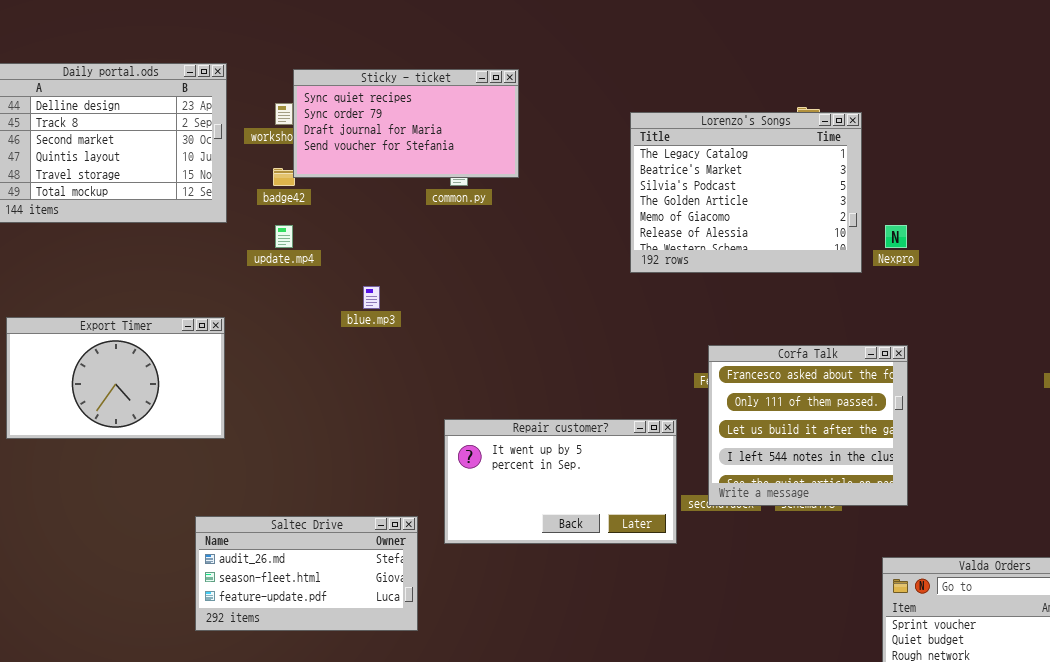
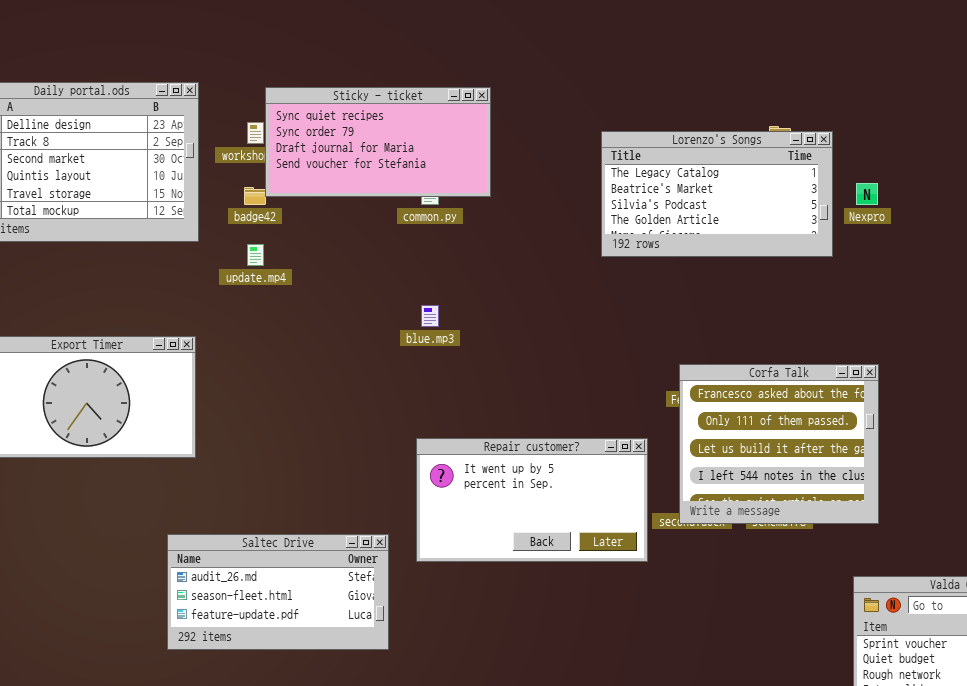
Lorenzo's Songs: [630,112,862,273] -> [601,131,833,257], resized
Nexpro: [885,225,907,248] -> [856,183,878,205], moved
blue.mp3: [363,286,380,309] -> [421,305,439,327], moved

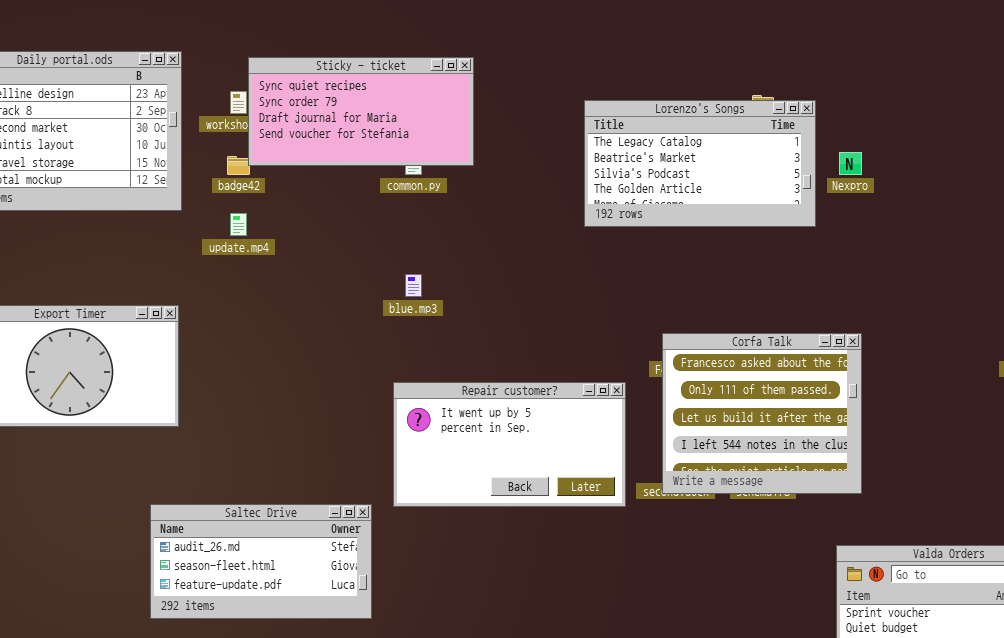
Repair customer?: [416,438,648,562] -> [393,382,626,507], moved

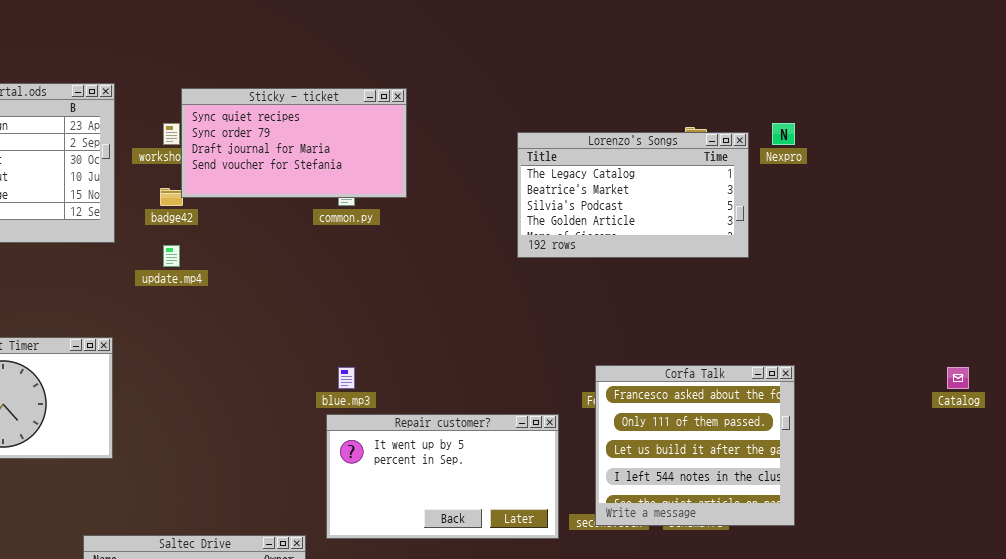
Nexpro: [839,152,862,175] -> [772,123,795,145], moved
blue.mp3: [405,274,422,297] -> [338,367,355,389], moved

